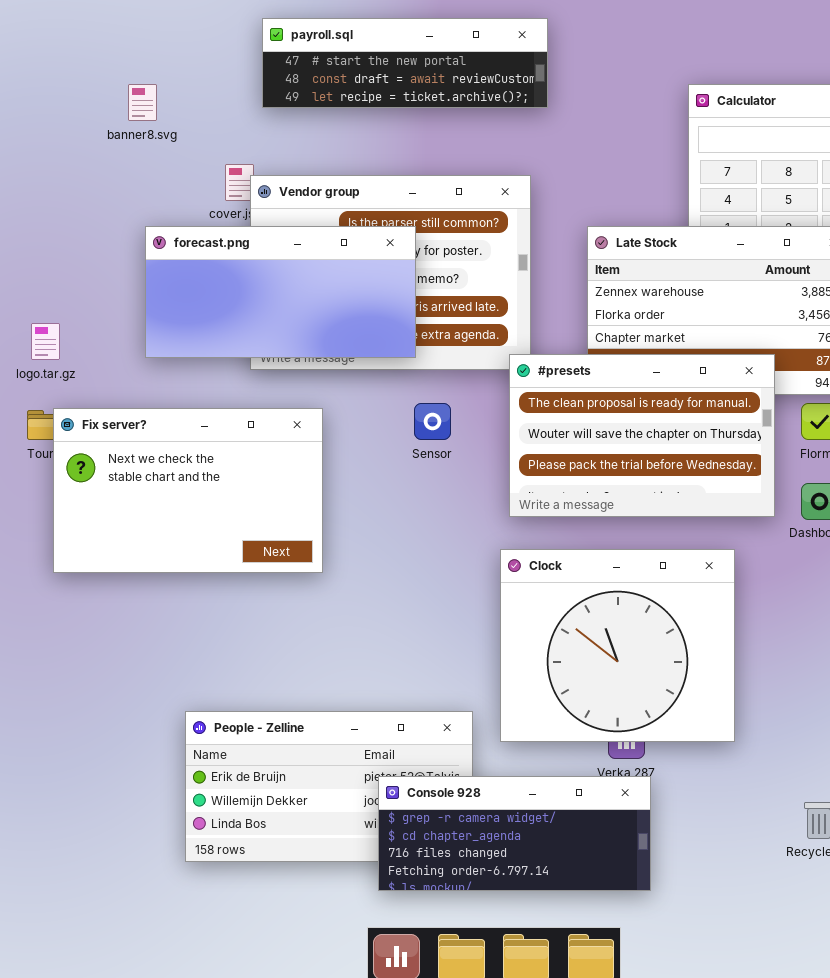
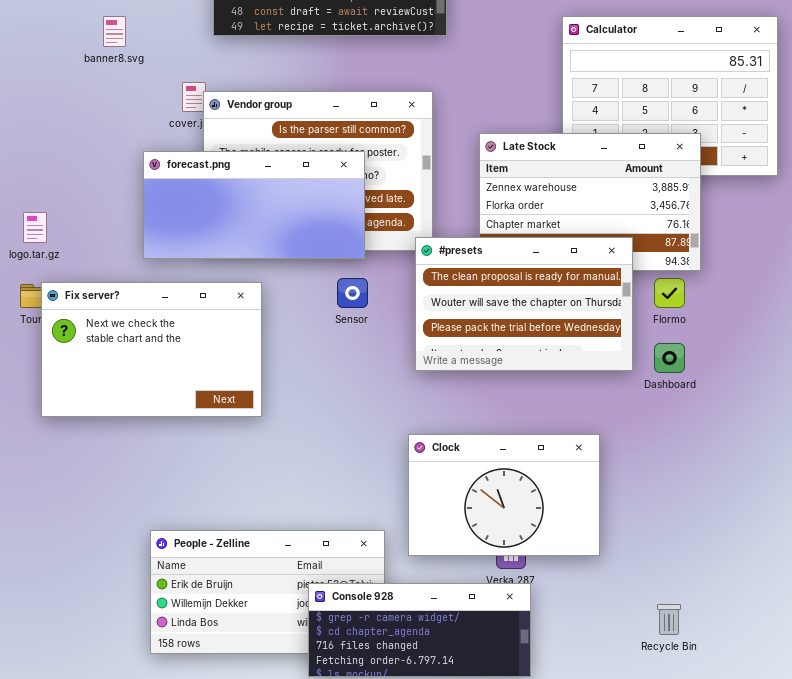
forecast.png: [145,226,416,358] -> [143,151,365,259], moved
Clock: [500,549,735,742] -> [408,434,600,556], resized

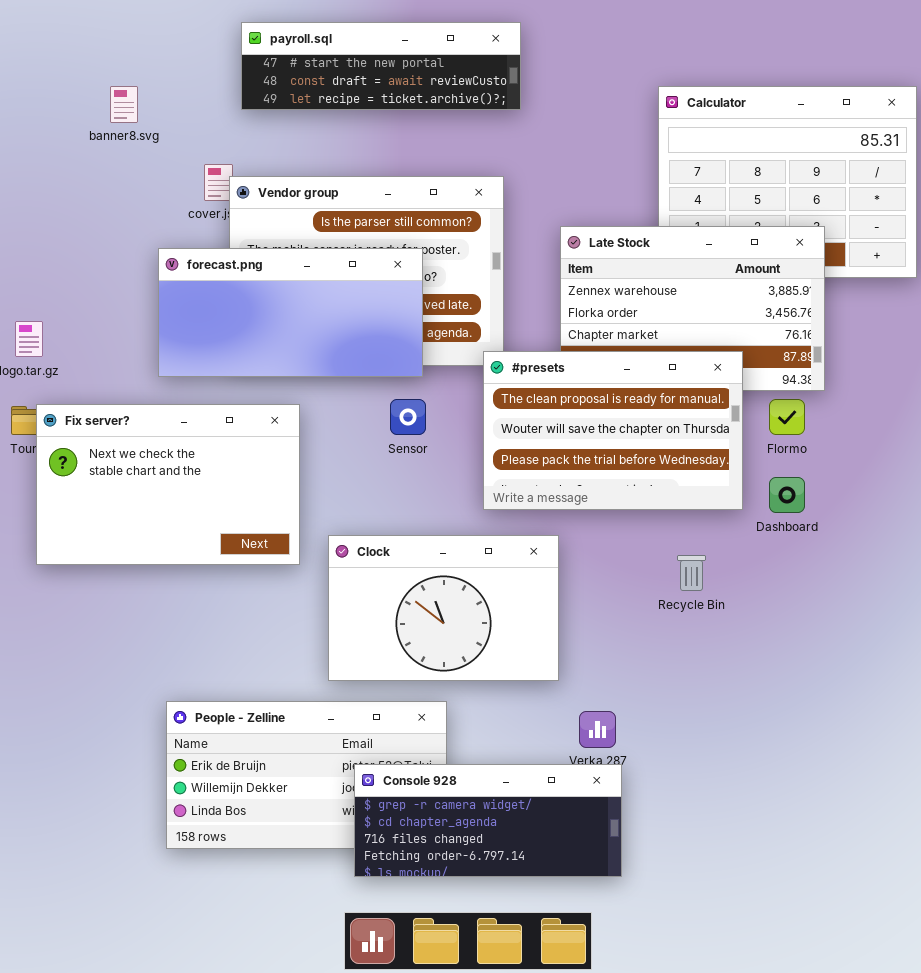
Clock: [408,434,600,556] -> [328,535,559,681], moved
Recycle Bin: [657,604,681,635] -> [677,555,706,591], moved

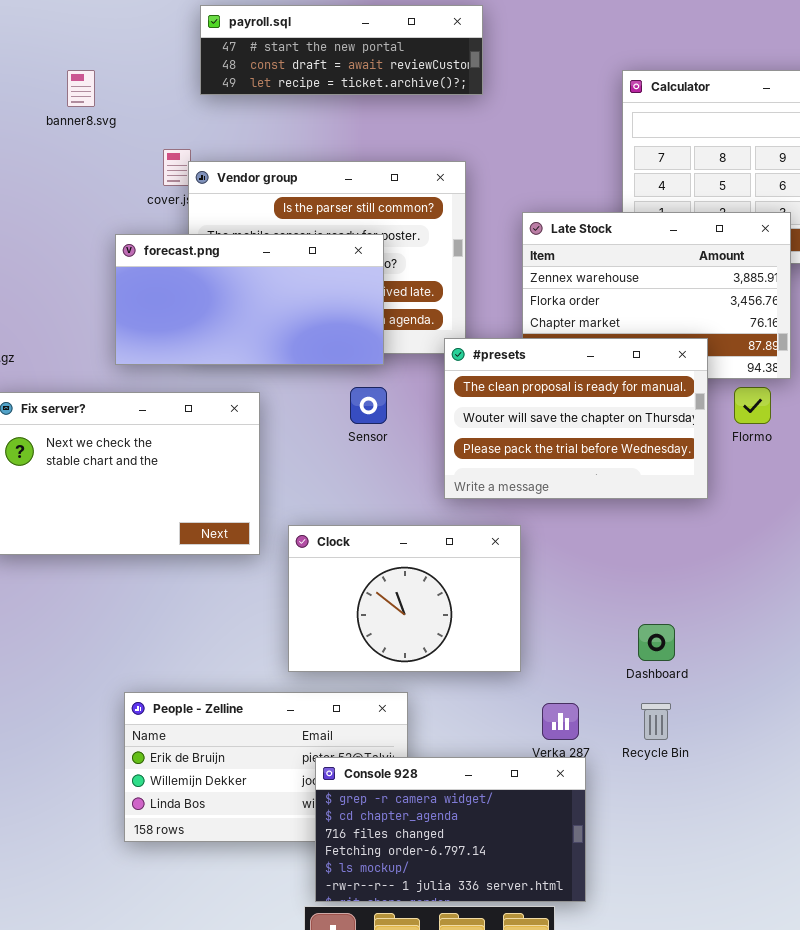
Dashboard: [769,477,805,513] -> [638,624,675,661], moved
Recycle Bin: [677,555,706,591] -> [641,703,671,740], moved
Console 928: [354,764,622,877] -> [315,757,586,902], resized

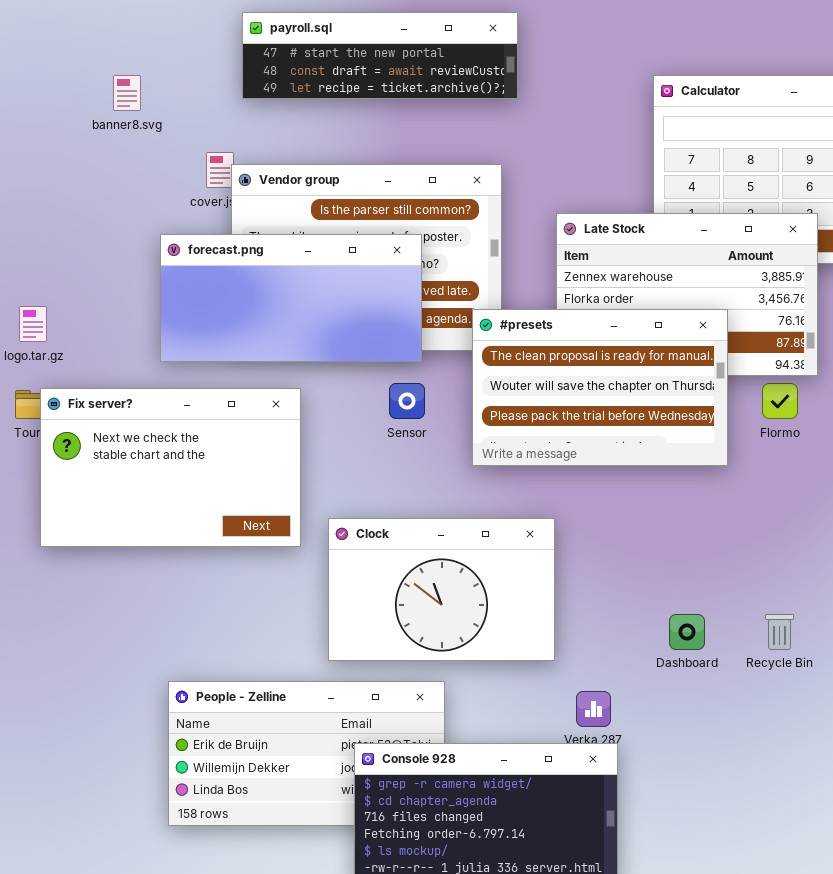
#presets: [444,338,708,499] -> [472,309,728,466], moved
Recycle Bin: [641,703,671,740] -> [765,614,794,650], moved

